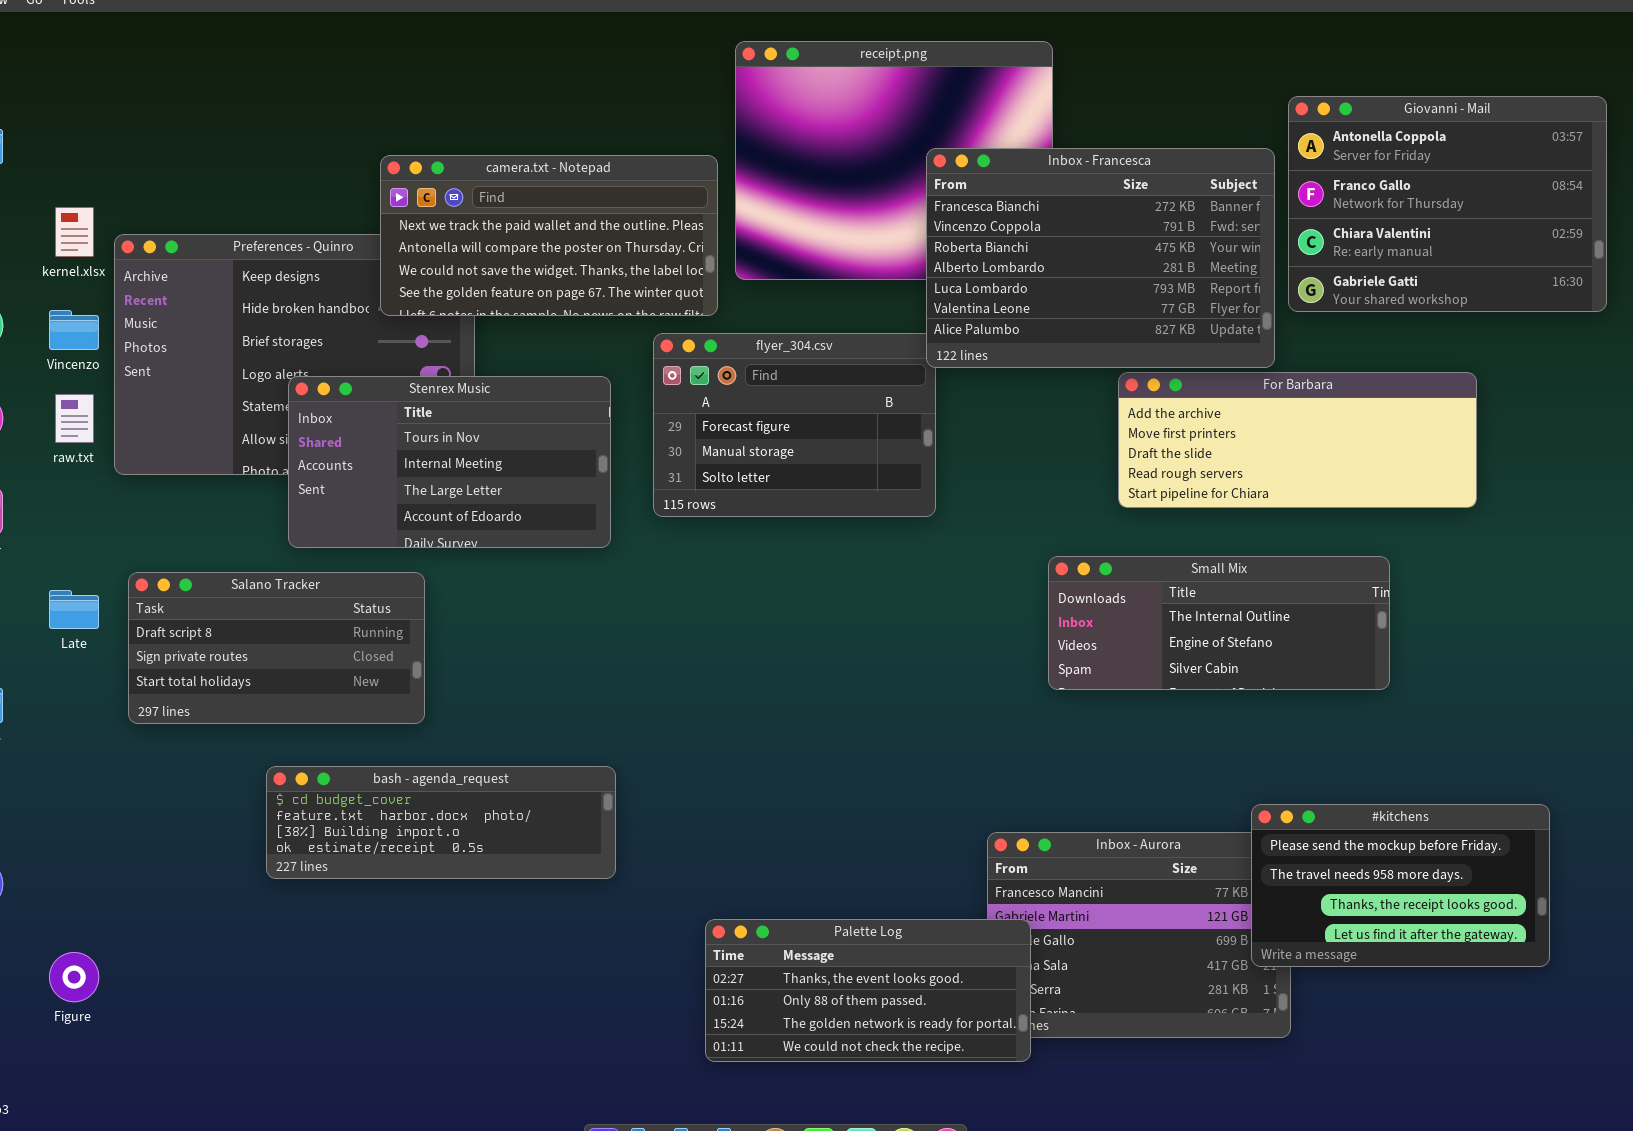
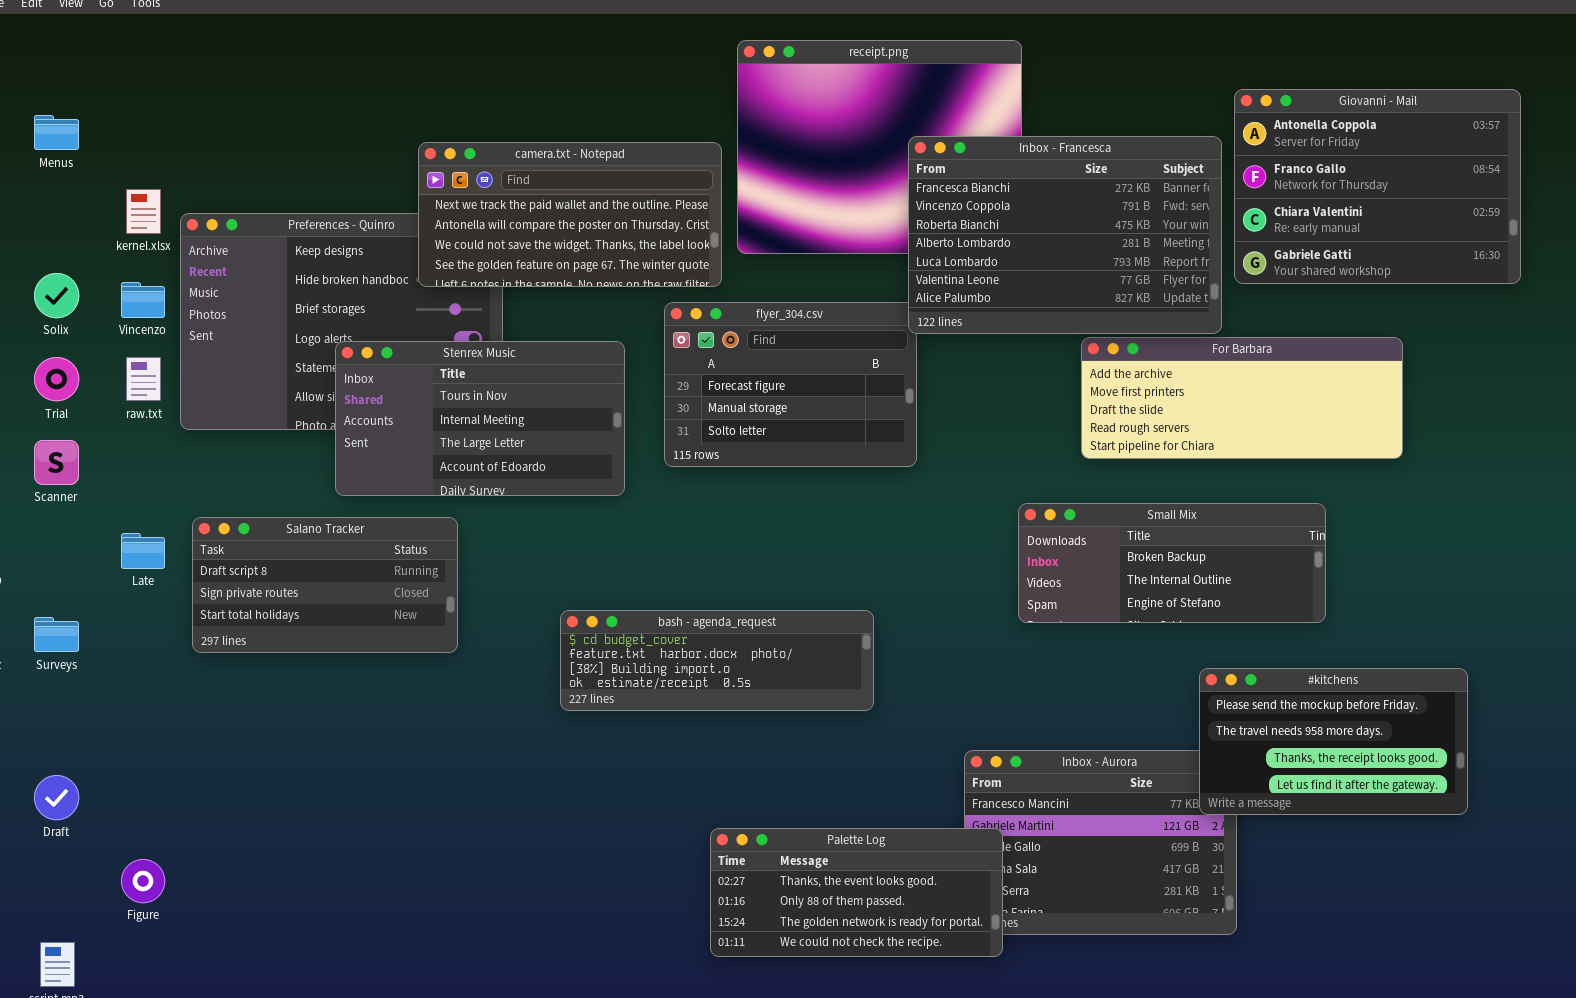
Small Mix: [1048,556,1390,690] -> [1018,503,1326,623], scrolled up 1 row
bash - agenda_request: [266,766,616,879] -> [560,610,874,711], moved
#kitchens: [1251,804,1550,967] -> [1199,668,1468,815], moved

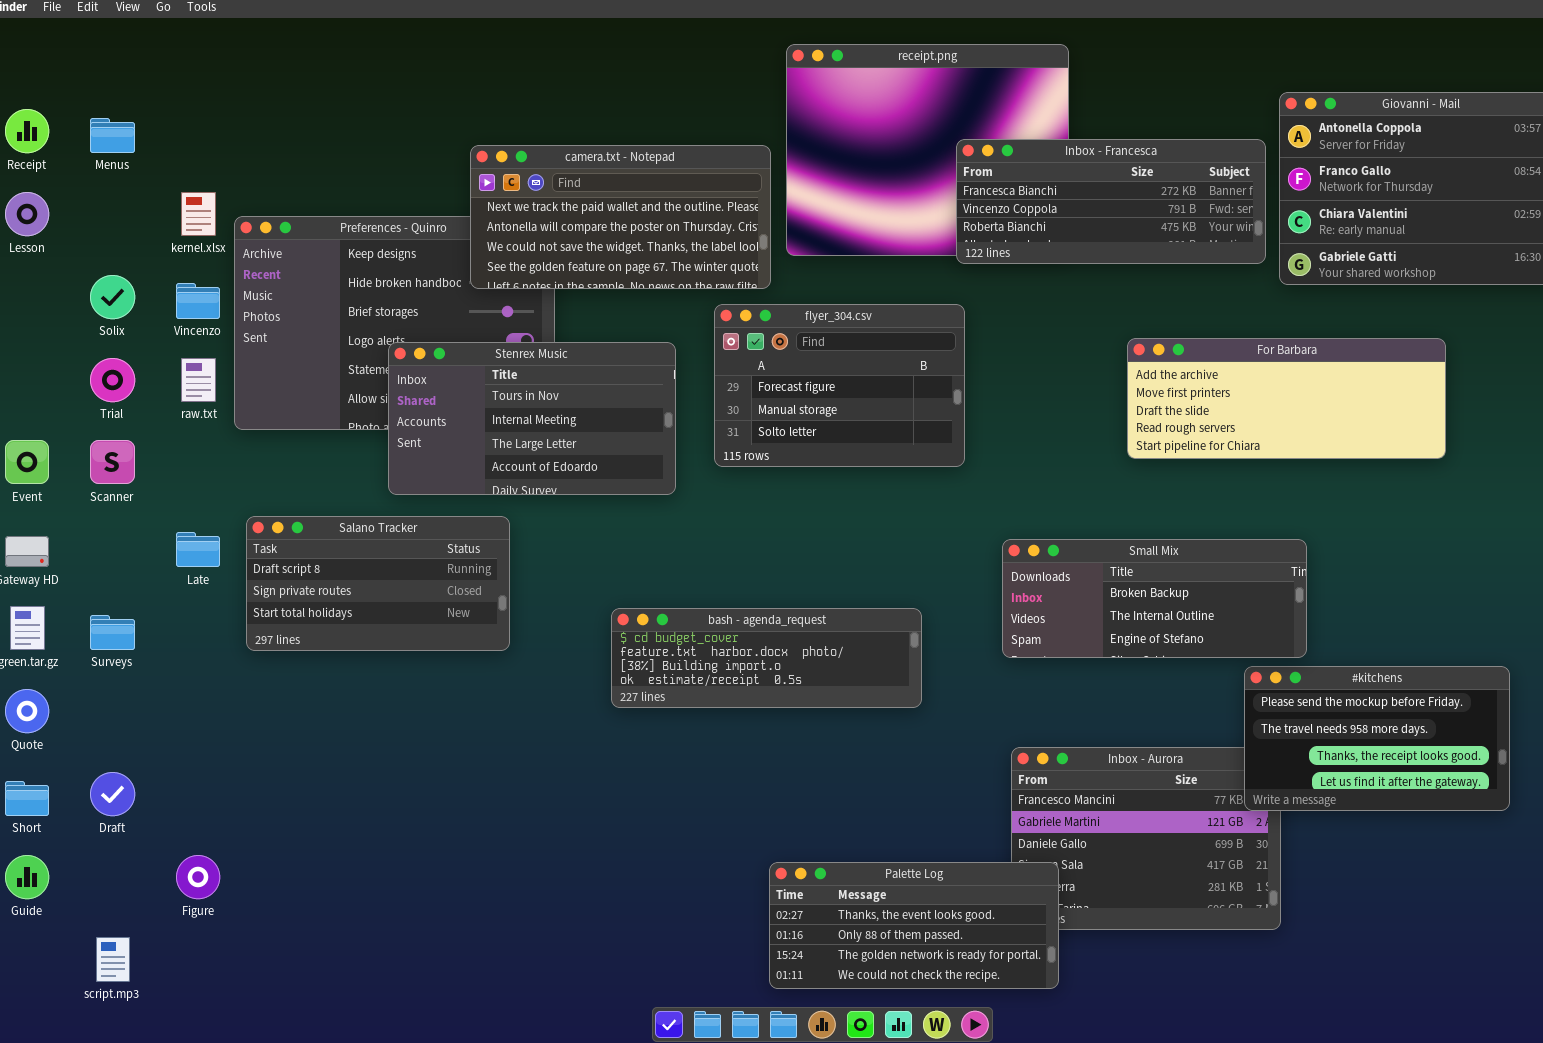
Inbox - Francesca: [908,136,1222,334] -> [956,139,1266,264], resized
Small Mix: [1018,503,1326,623] -> [1002,539,1307,658], moved
Palette Log: [710,828,1003,957] -> [769,862,1059,989], moved

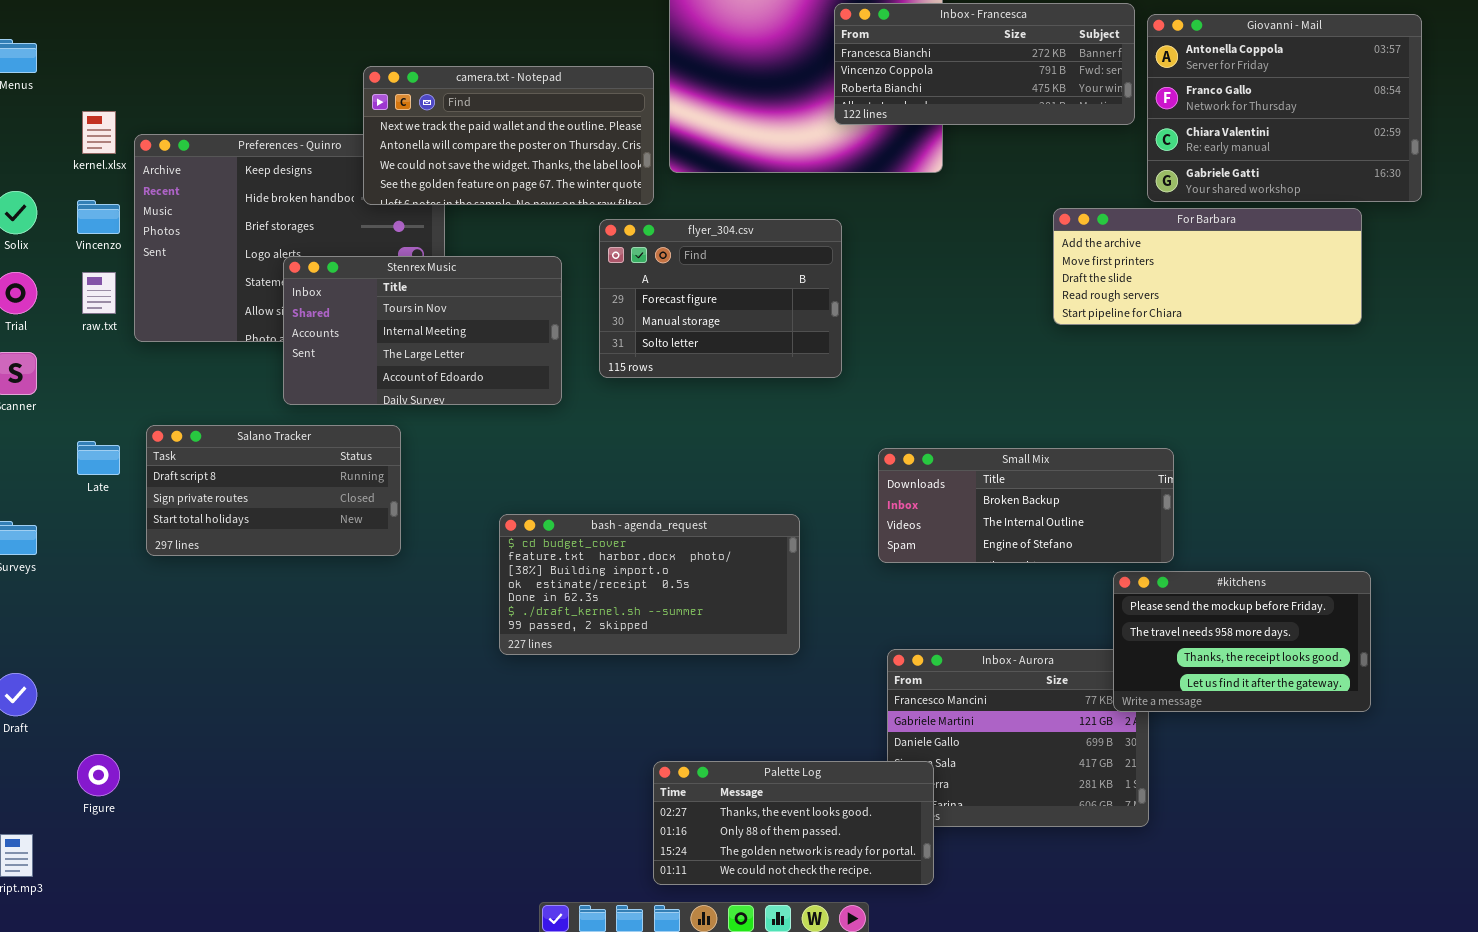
Inbox - Francesca: [956,139,1266,264] -> [834,3,1135,125], moved
For Barbara: [1127,338,1446,459] -> [1053,208,1362,325], moved
bash - agenda_request: [611,608,922,708] -> [499,514,800,655], resized

